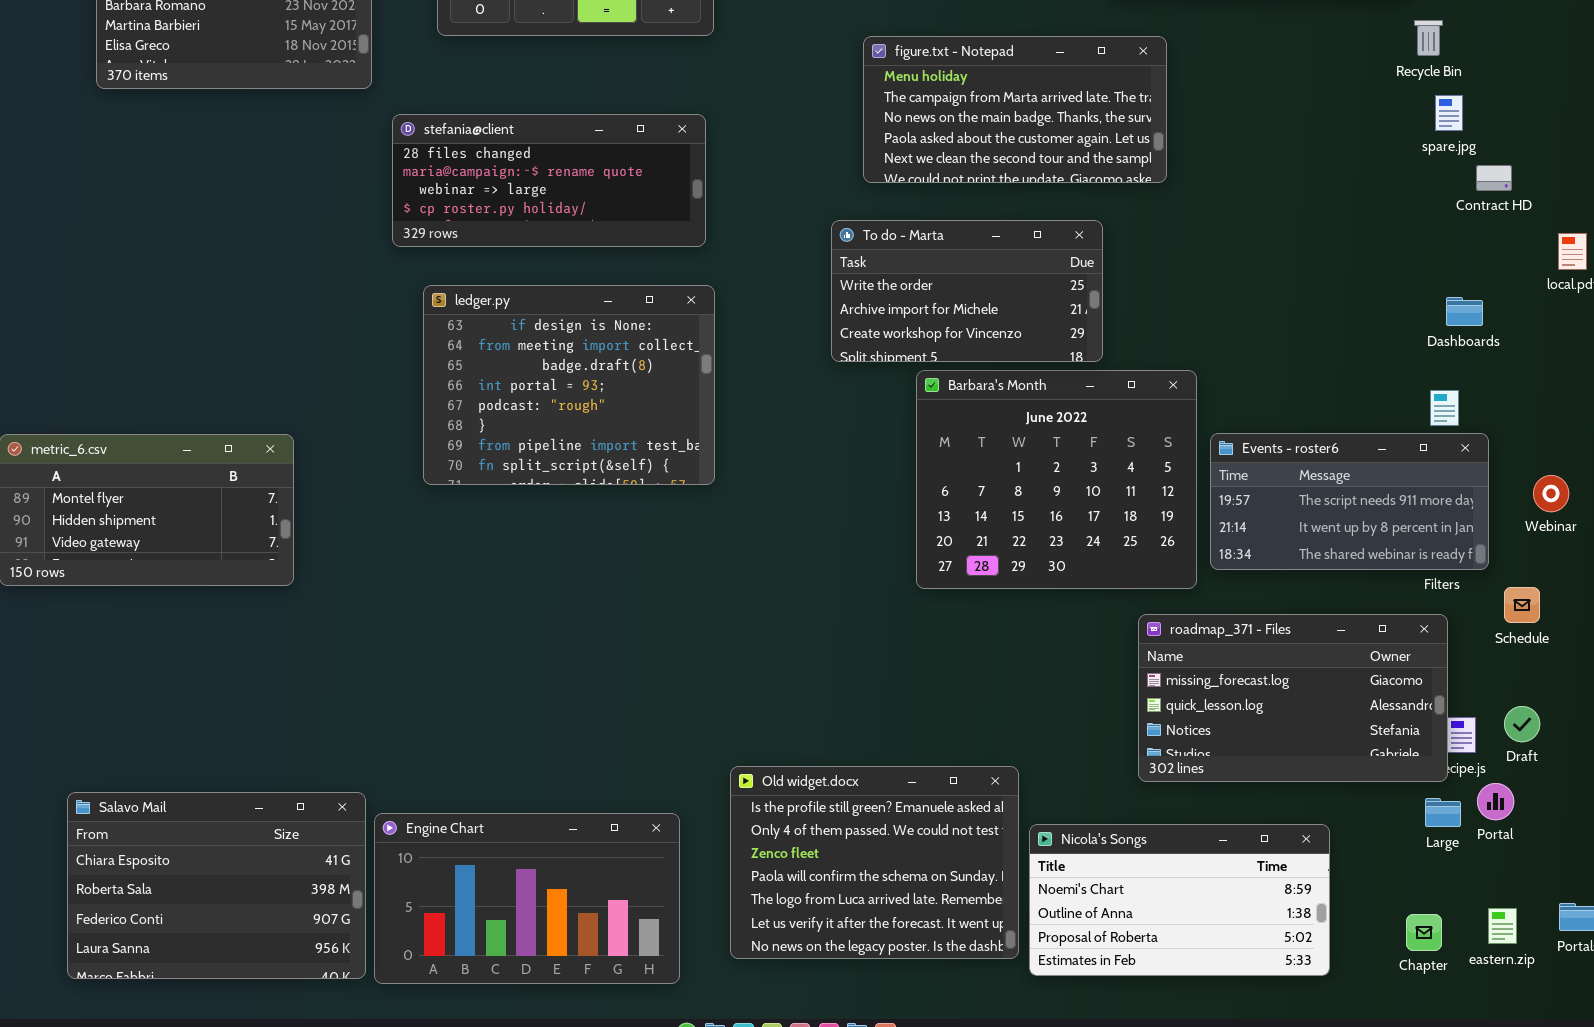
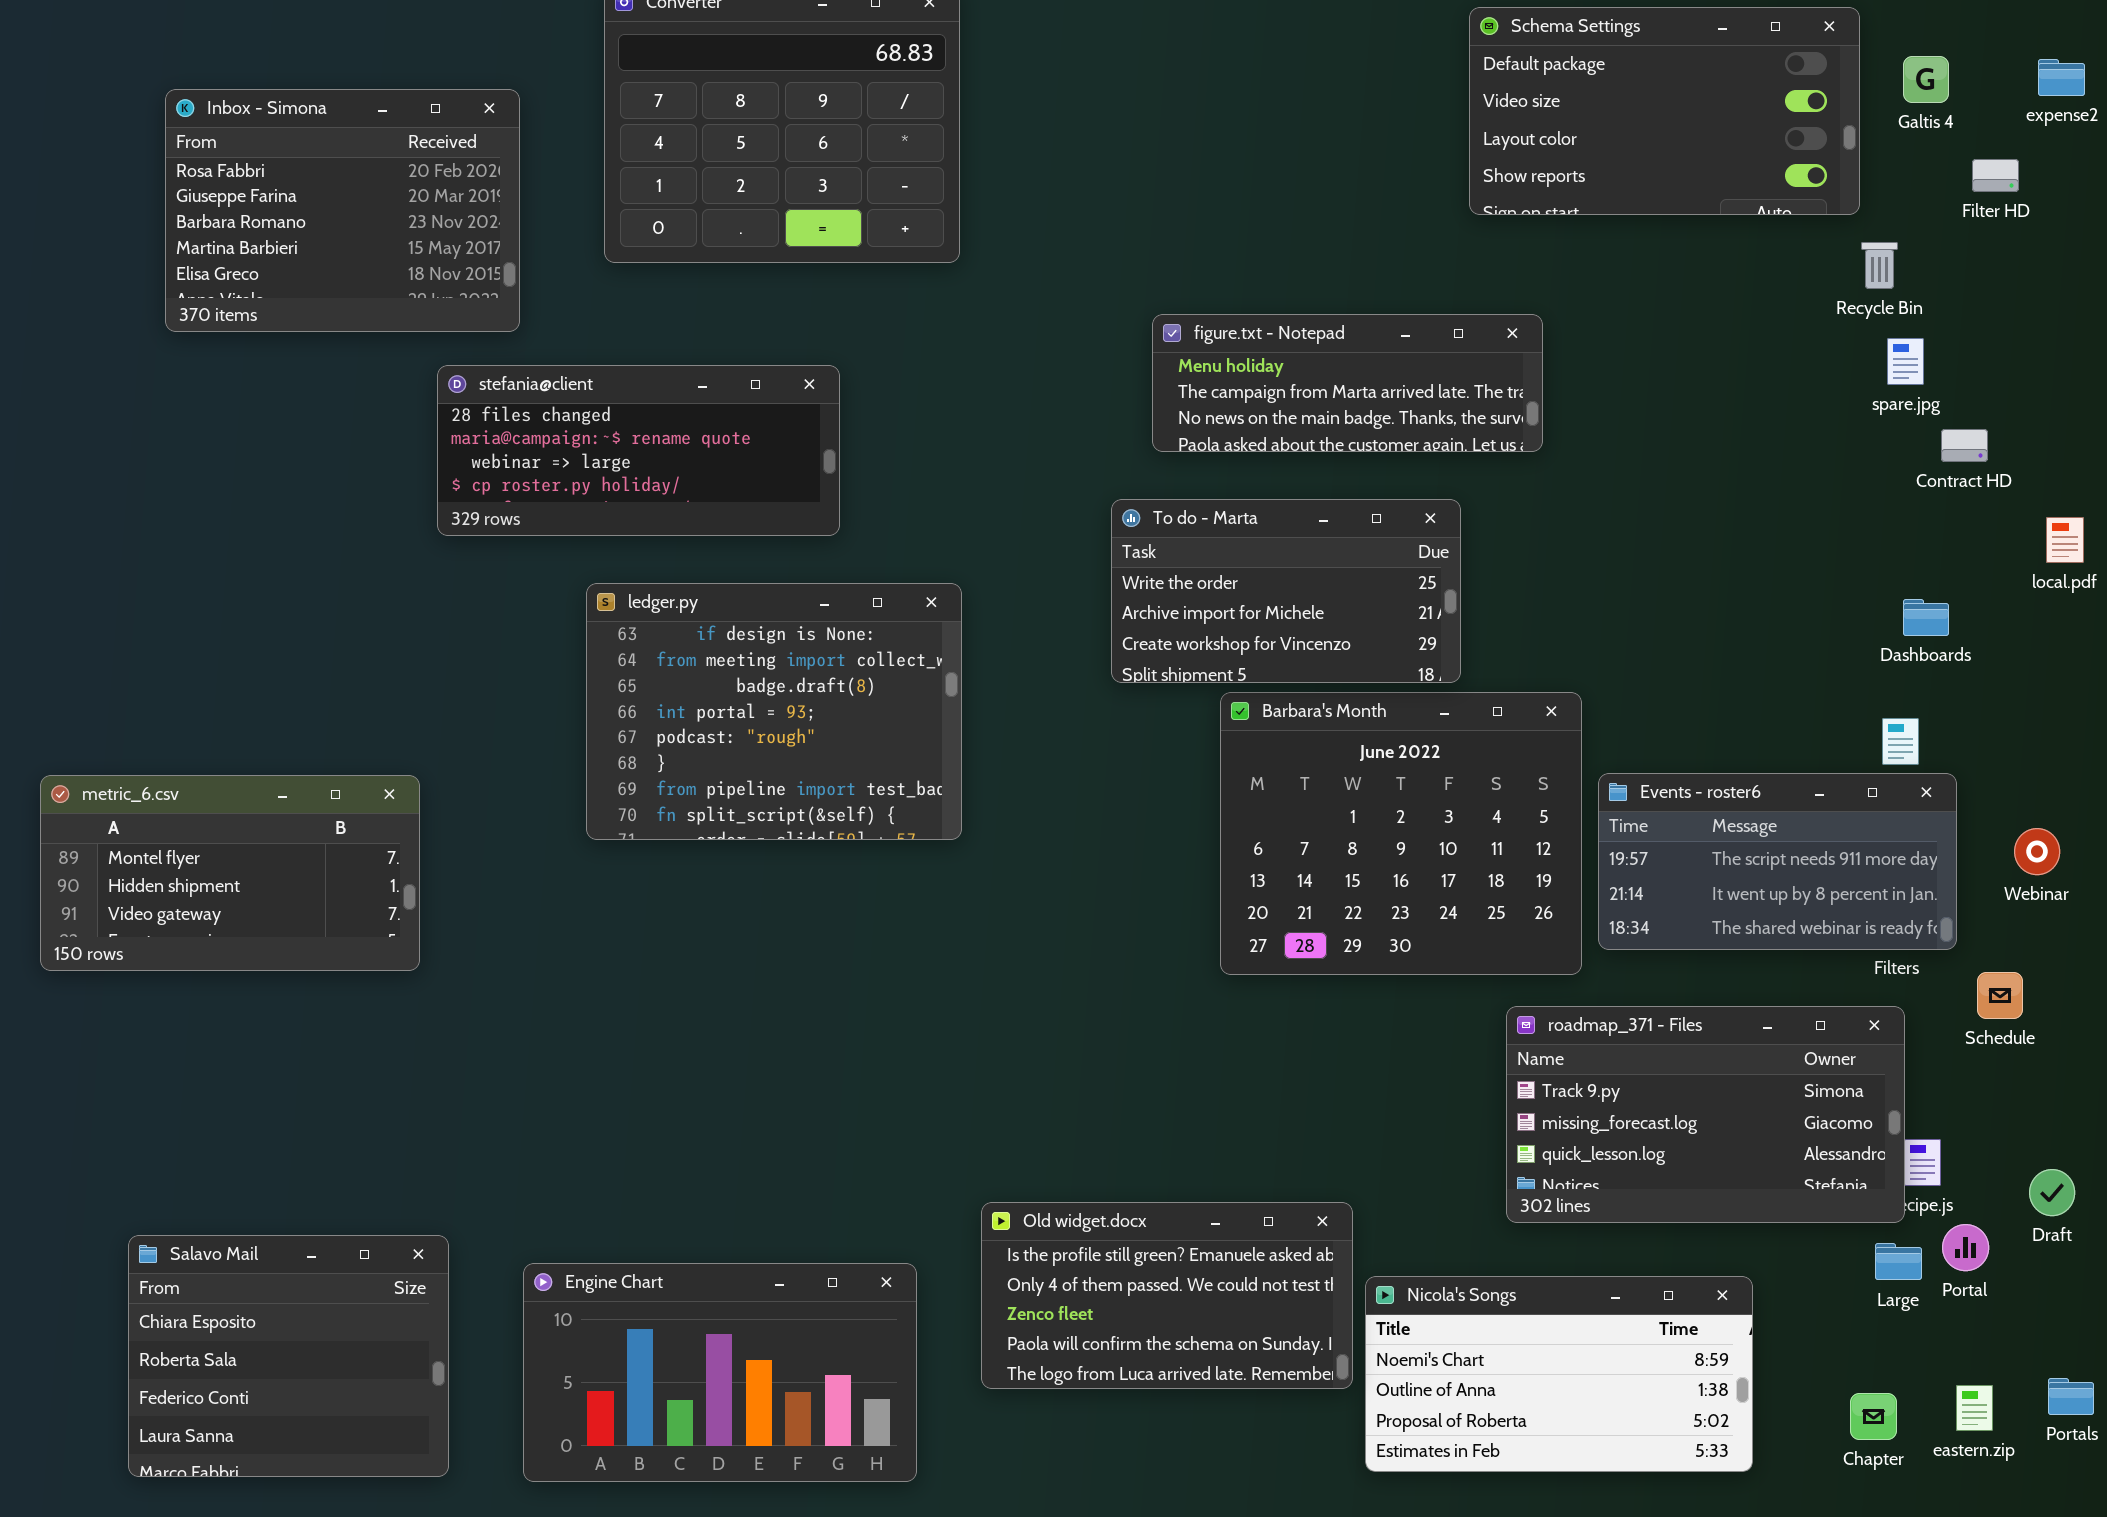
figure.txt - Notepad: [863,36,1167,183] -> [1152,314,1543,452], resized
stefania@client: [392,114,706,247] -> [437,365,840,536], moved
roadmap_371 - Files: [1138,614,1448,782] -> [1506,1006,1905,1223], scrolled up 1 row
Draft: [1504,706,1540,742] -> [2029,1169,2075,1216], moved
Old widget.docx: [730,766,1019,959] -> [981,1202,1353,1389], resized
Salavo Mail: [67,792,366,979] -> [128,1235,449,1477], resized

